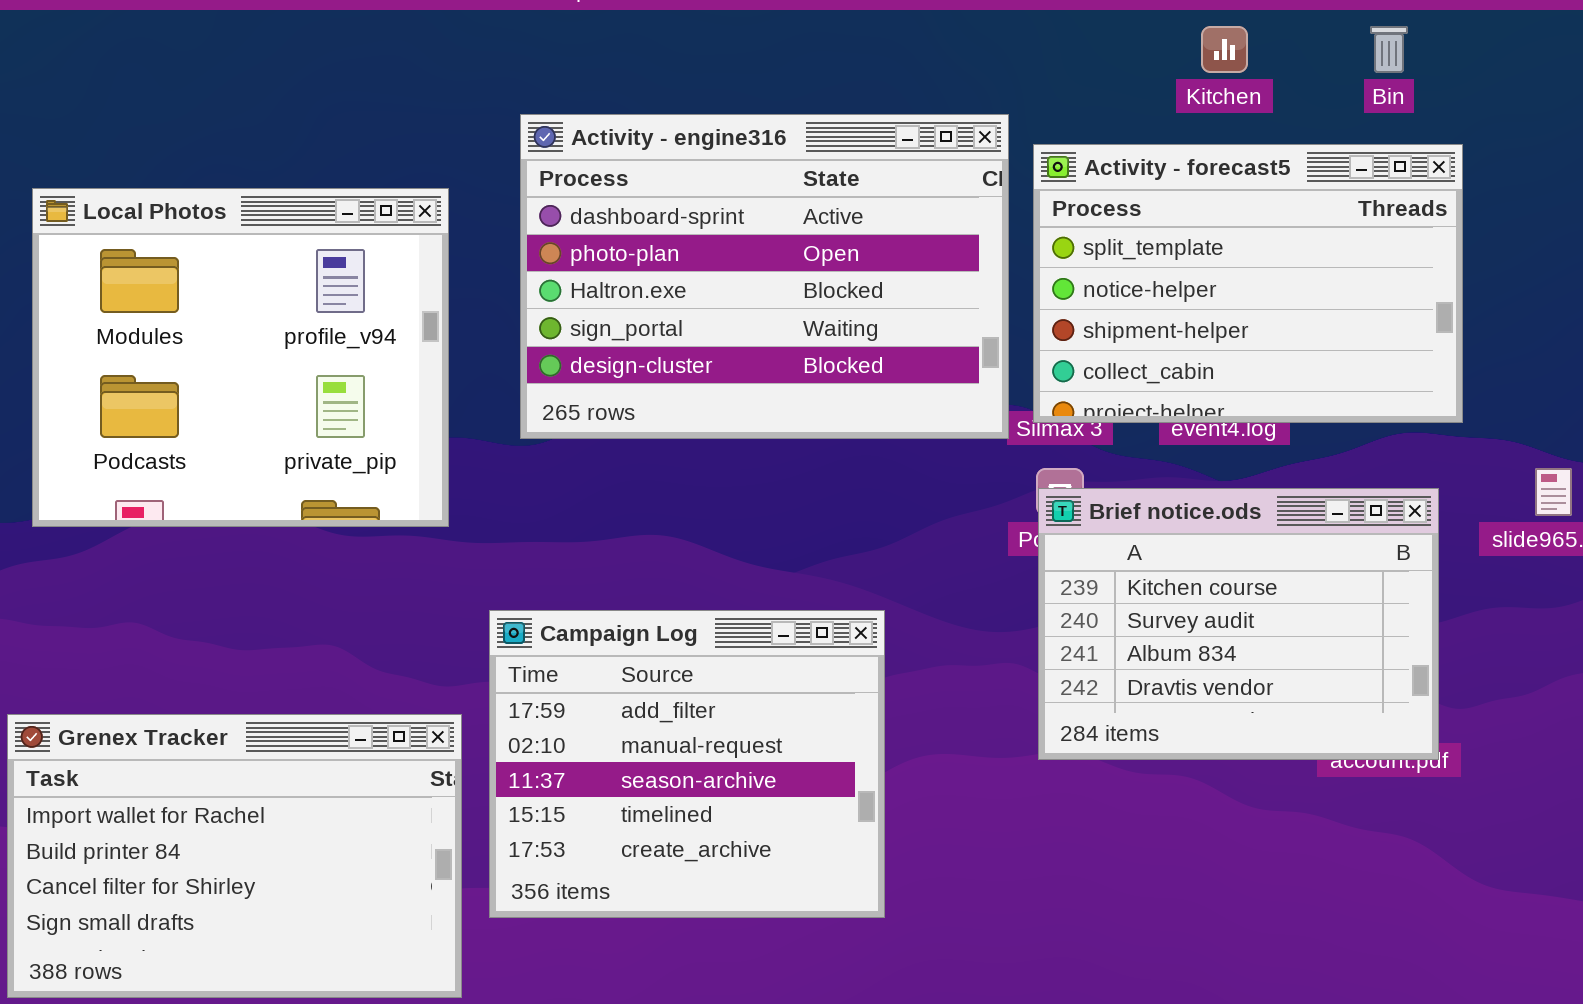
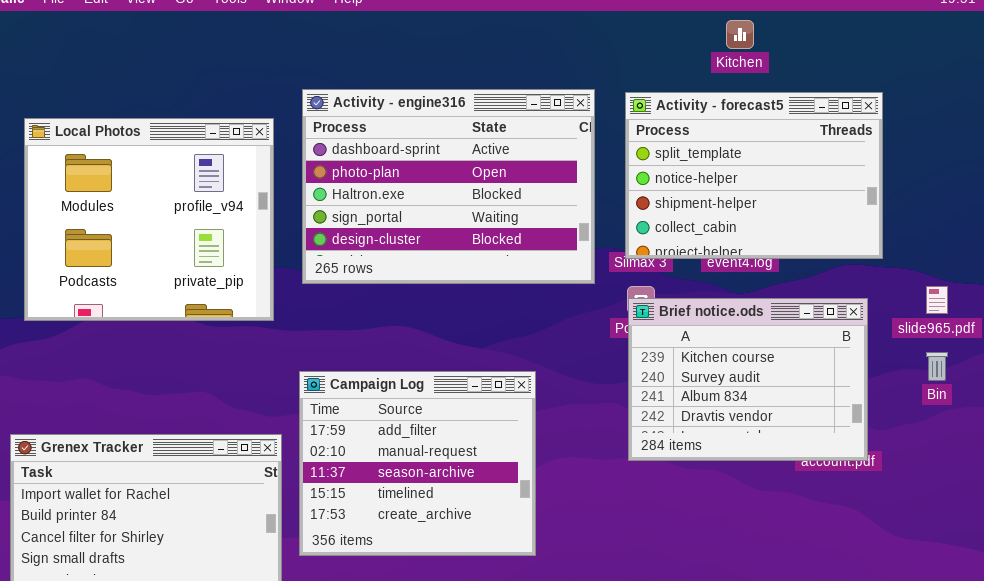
Bin: [1370,26,1408,73] -> [926,352,948,381], moved
Activity - engine316: [520,114,1009,439] -> [302,89,595,284], moved

